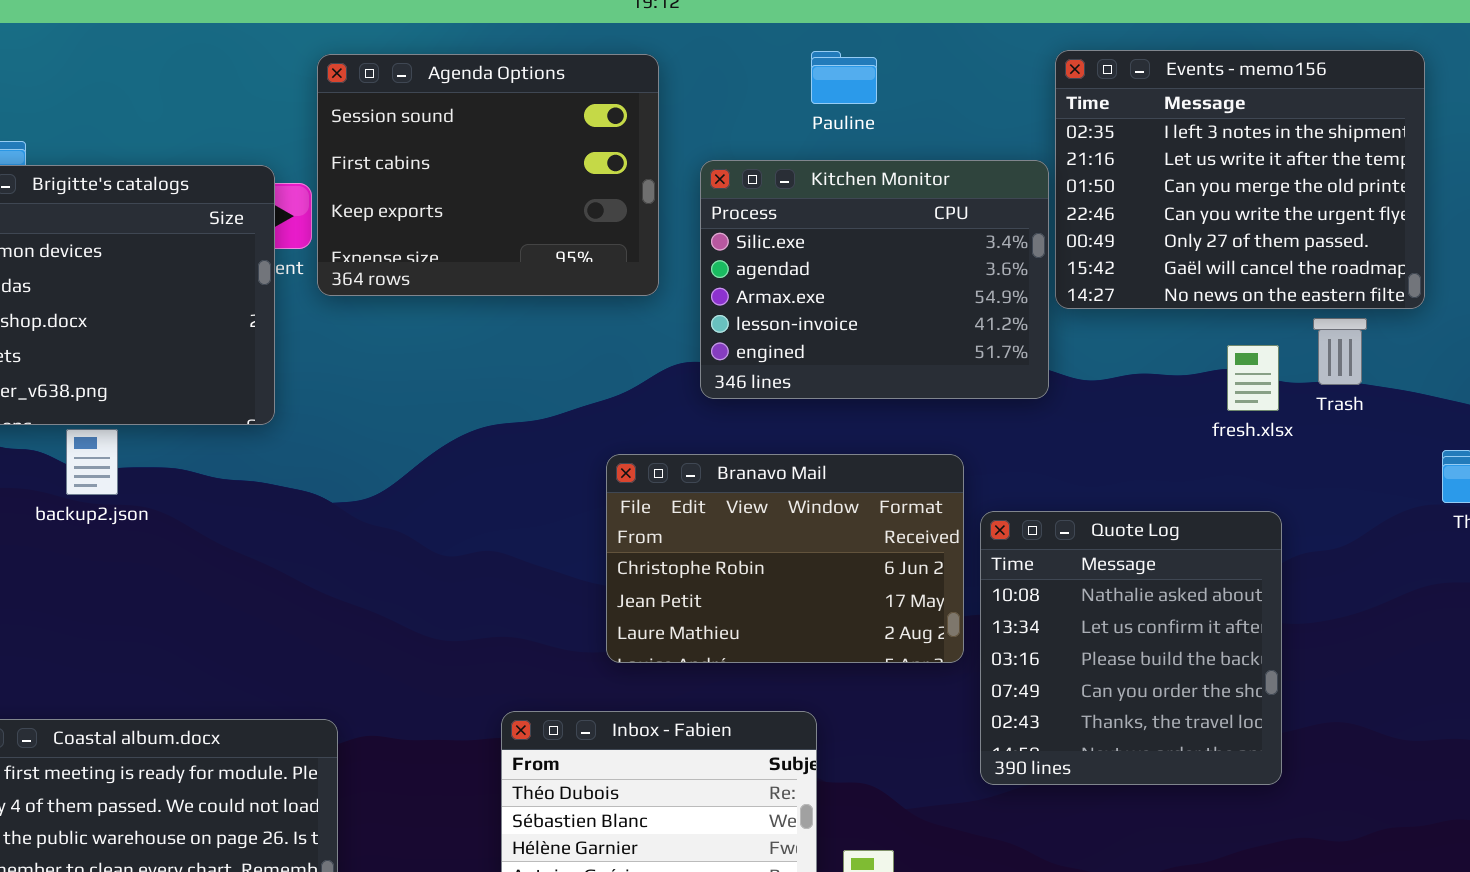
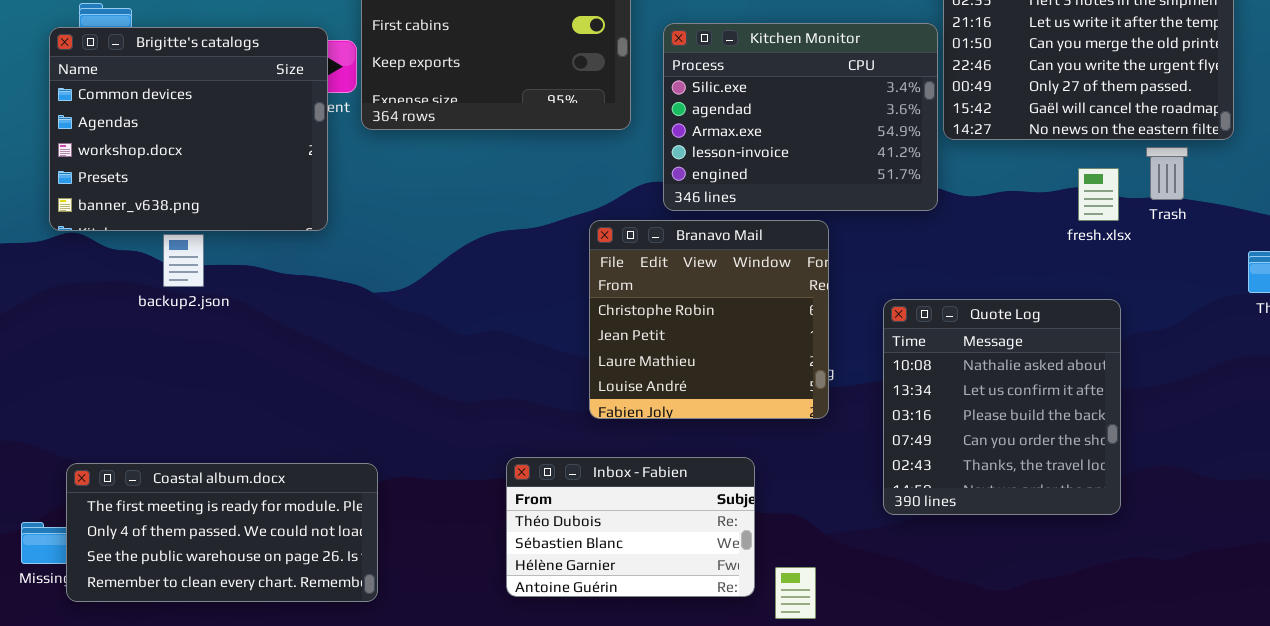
Branavo Mail: [606,454,964,663] -> [589,220,829,419], resized

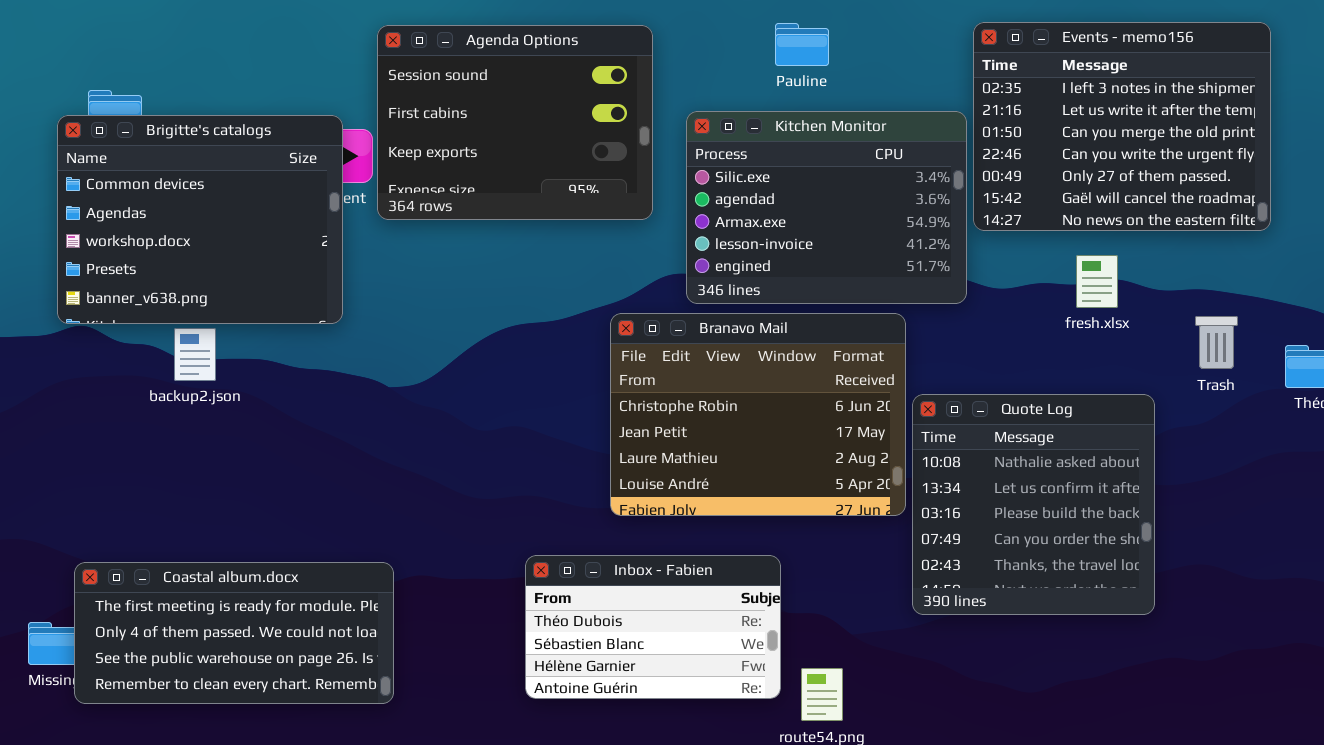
Trash: [1146,147,1188,200] -> [1195,316,1238,369], moved
fresh.xlsx: [1078,168,1119,221] -> [1076,255,1118,308], moved
Branavo Mail: [589,220,829,419] -> [610,313,906,516], resized

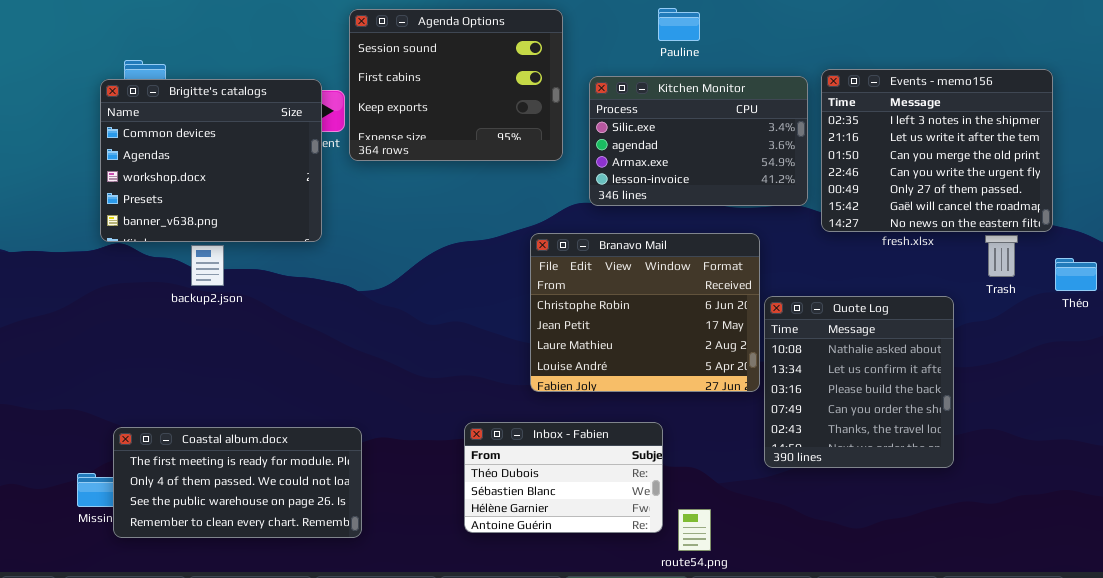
Events - memo156: [973,22,1271,231] -> [821,69,1053,232], moved
Kitchen Monitor: [686,111,967,304] -> [589,76,808,206], resized

